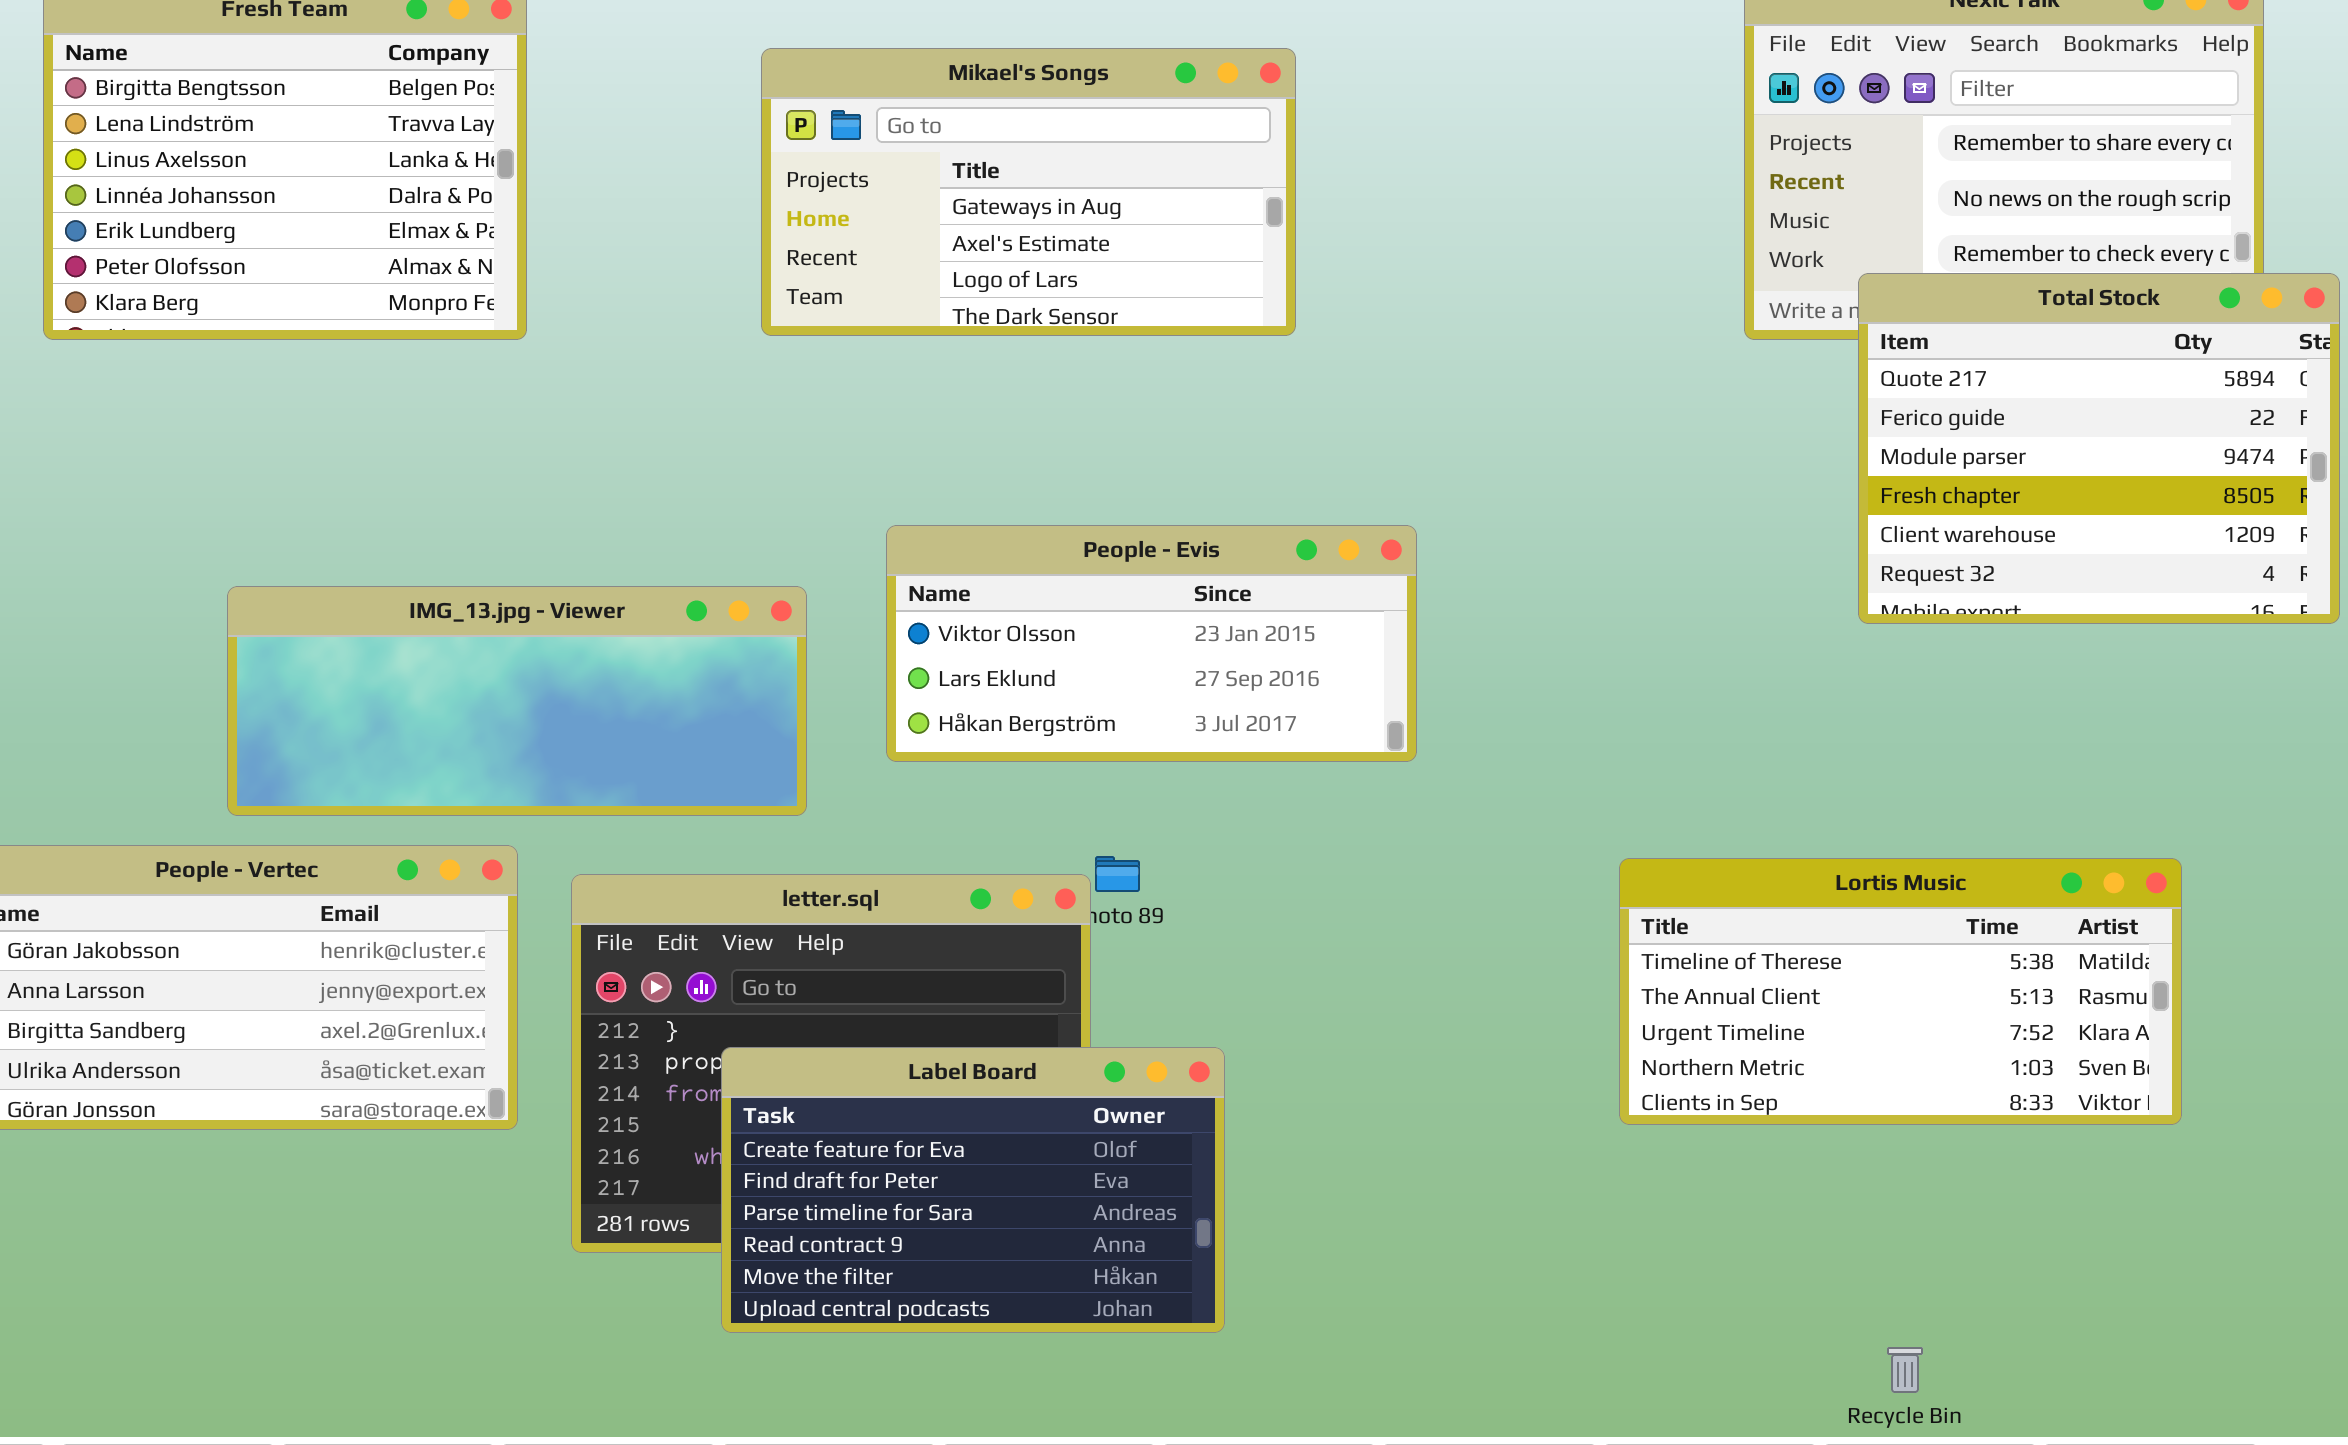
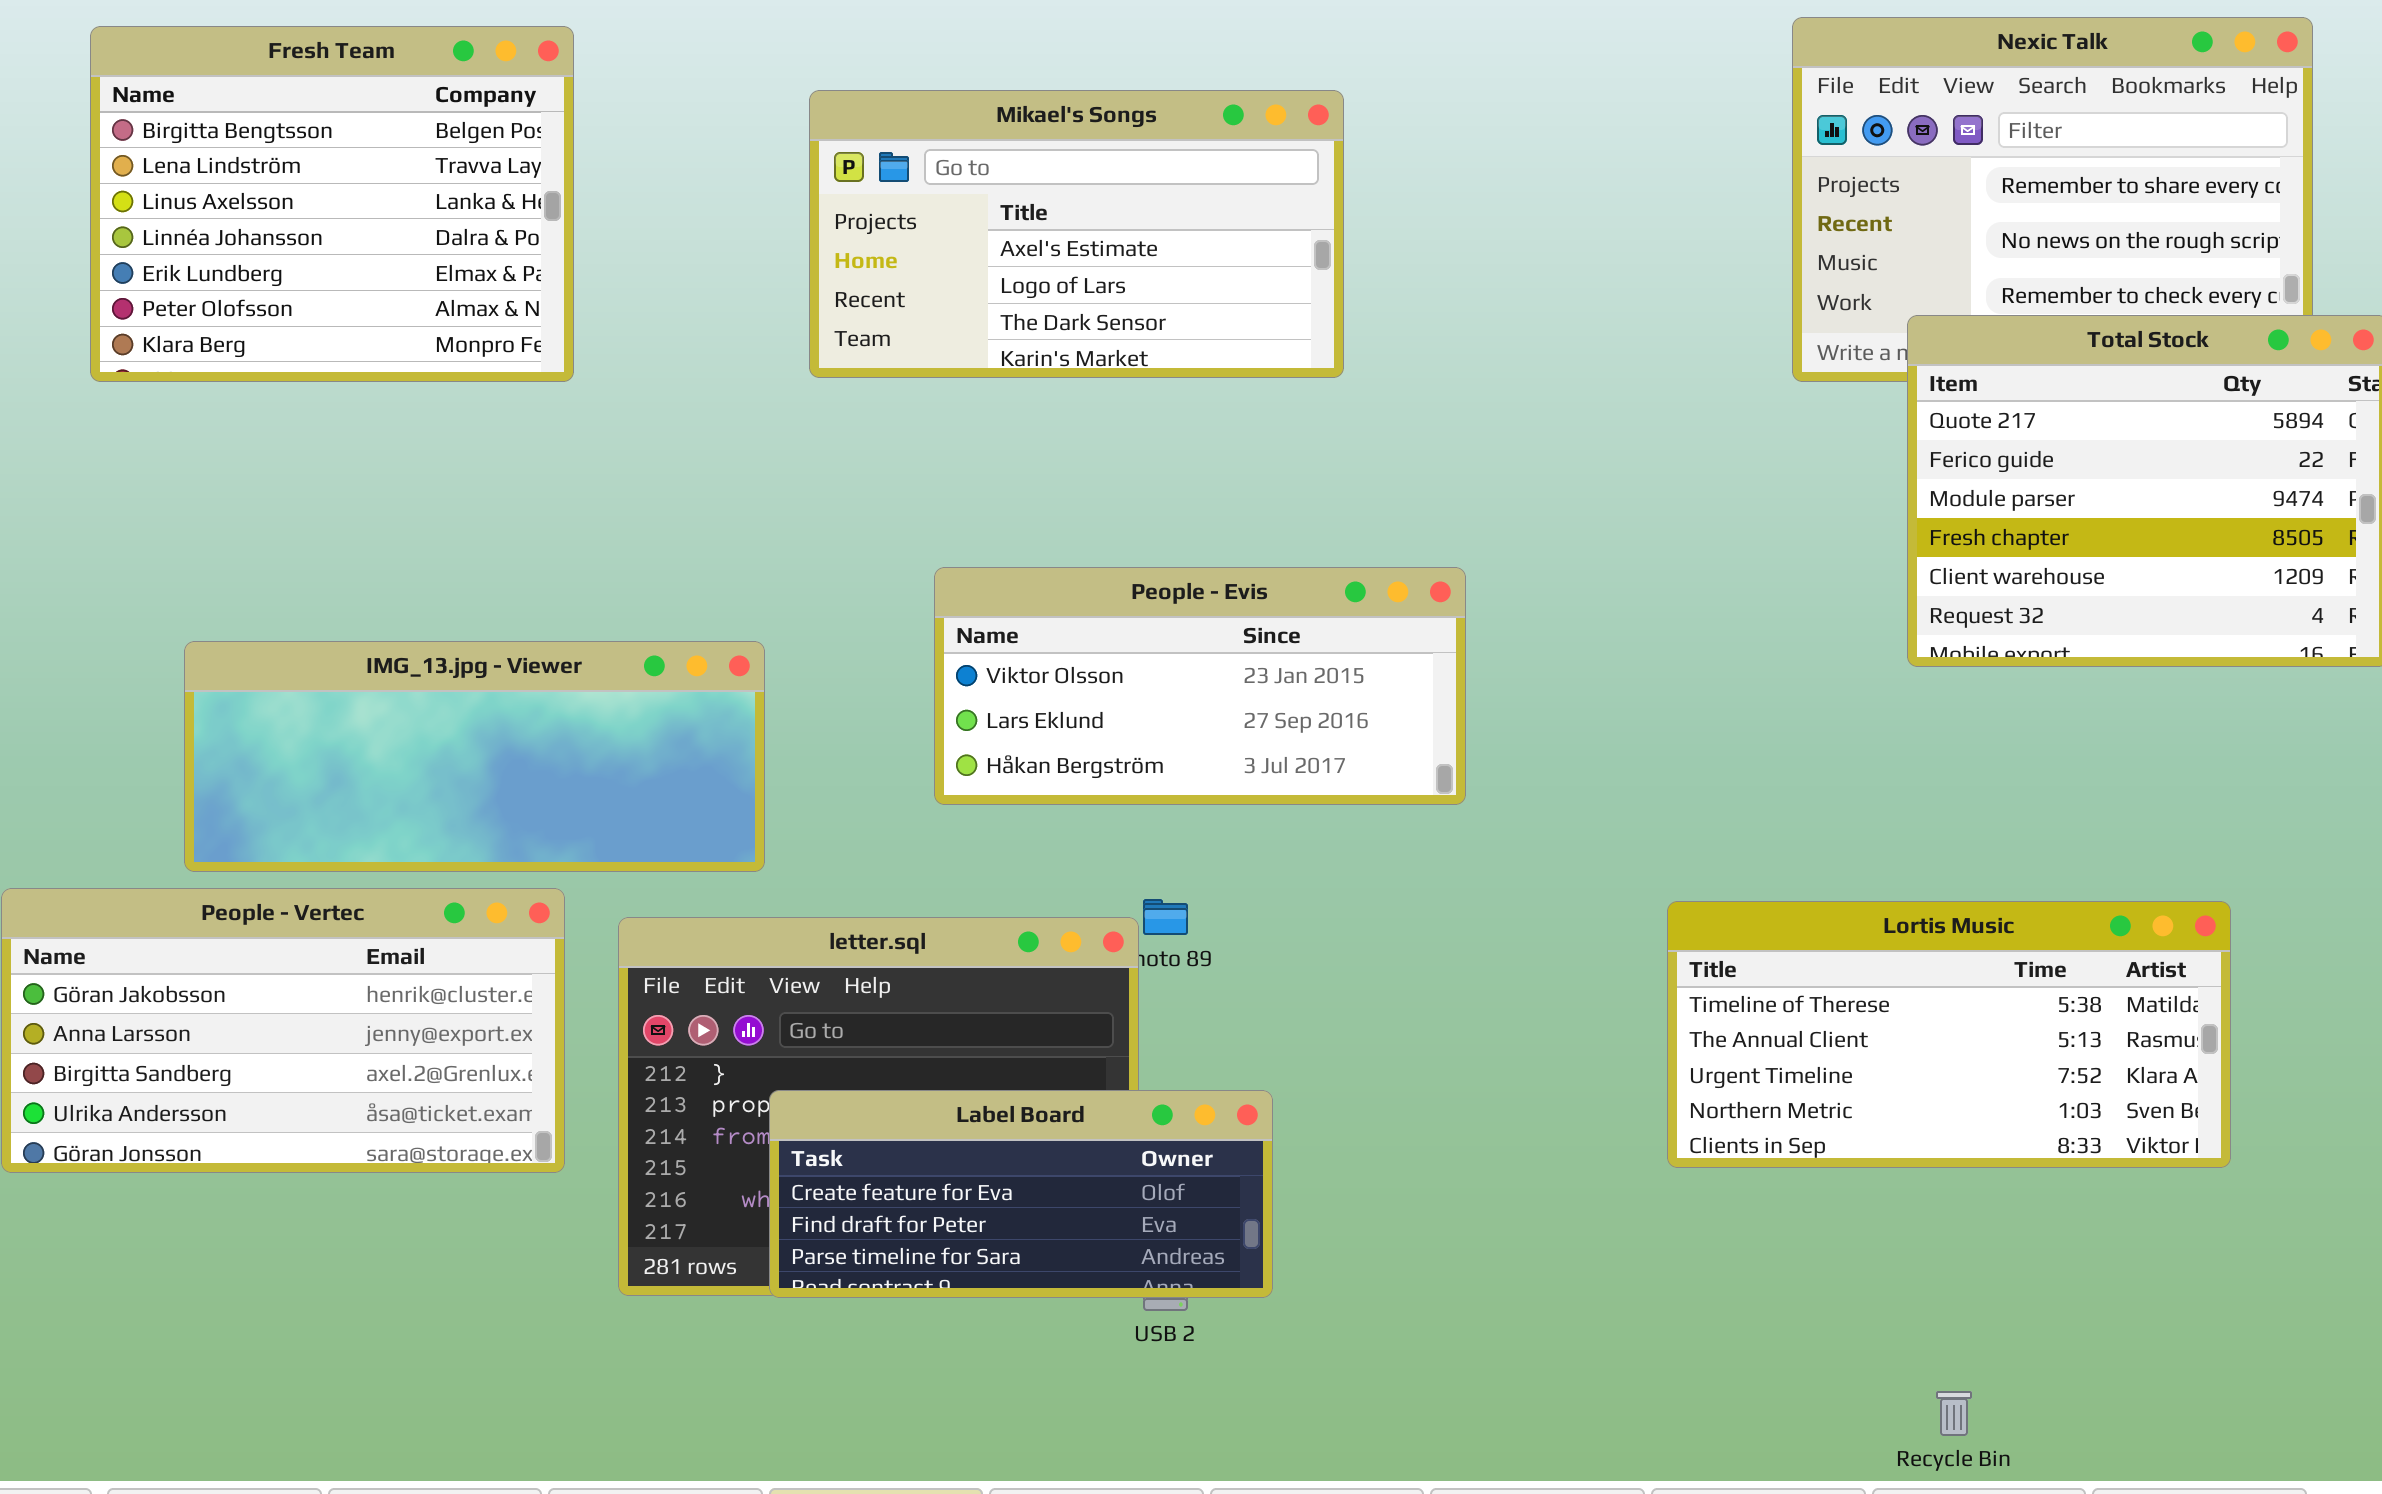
Mikael's Songs: [761,48,1296,336] -> [809,90,1344,378], scrolled down 1 row
IMG_13.jpg - Viewer: [227,586,807,816] -> [184,641,765,872], moved
Label Board: [721,1047,1225,1333] -> [769,1090,1273,1298], resized

